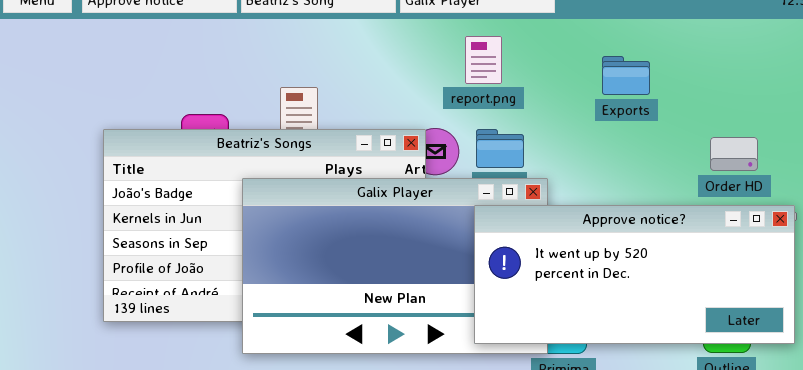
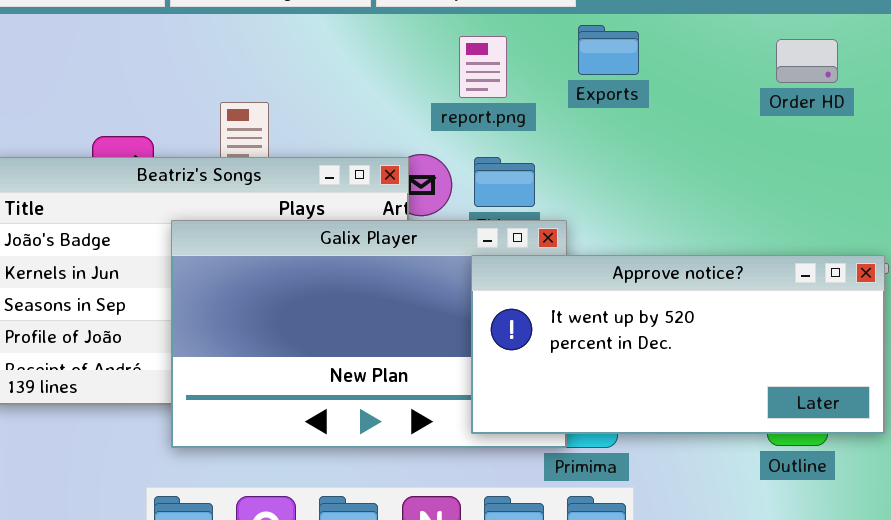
Exports: [602,56,650,95] -> [578,25,639,75], moved
Order HD: [710,137,758,171] -> [776,39,838,83], moved

